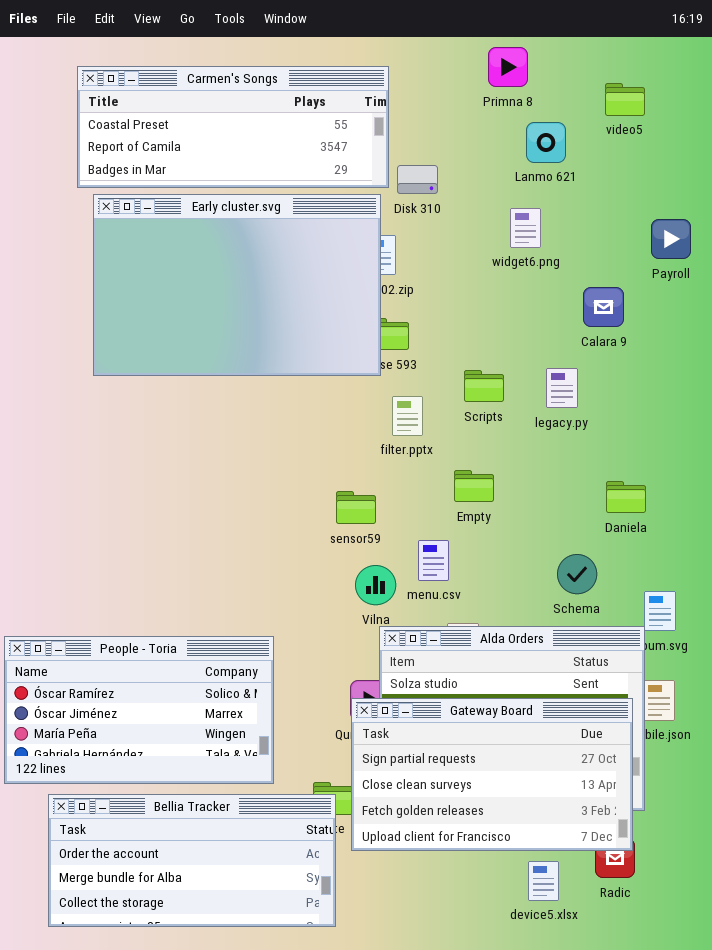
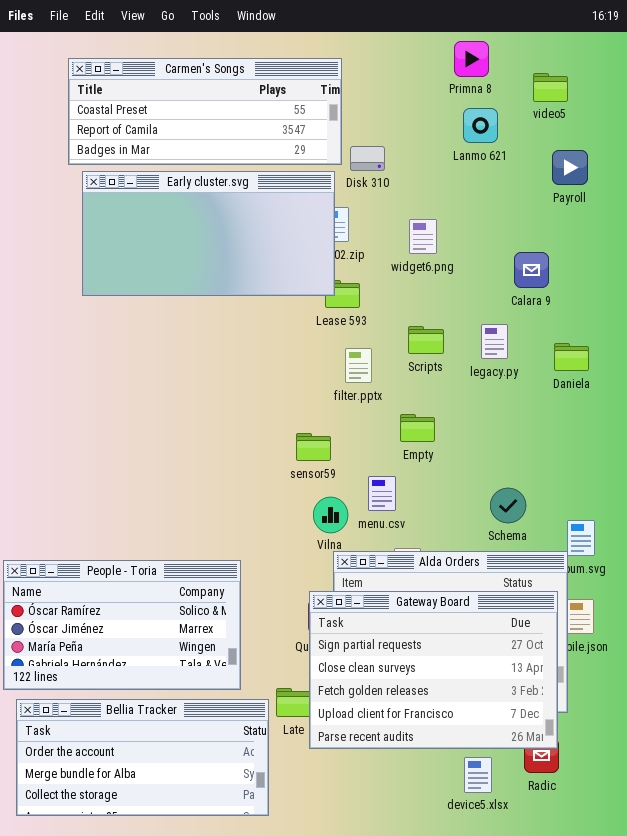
Primna 8: [488,47,528,87] -> [454,41,489,77], moved
Early cluster.svg: [93,194,381,376] -> [82,171,335,296], resized
widget6.png: [510,208,541,248] -> [409,219,437,254], moved
Payroll: [651,219,691,259] -> [552,150,588,185], moved
Daniela: [606,481,646,513] -> [554,343,589,371], moved
Gateway Board: [351,698,633,851] -> [309,591,558,749], resized
Bellia Tracker: [48,794,336,927] -> [16,699,269,816], moved

